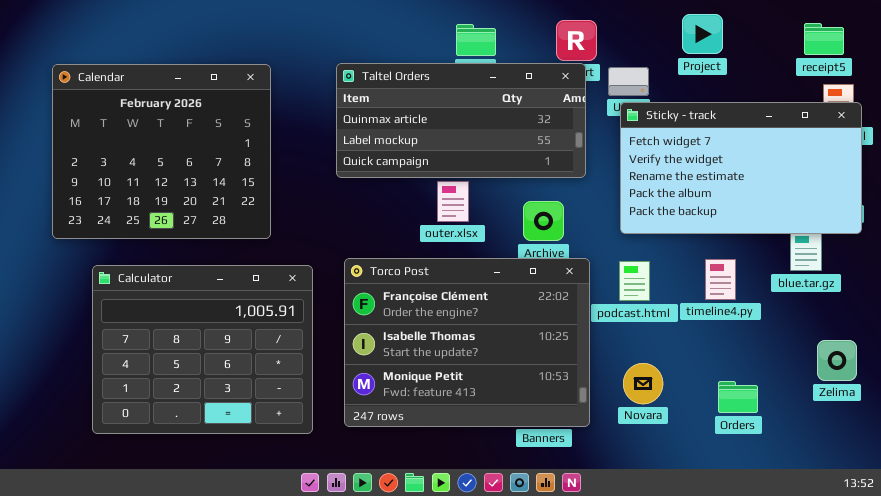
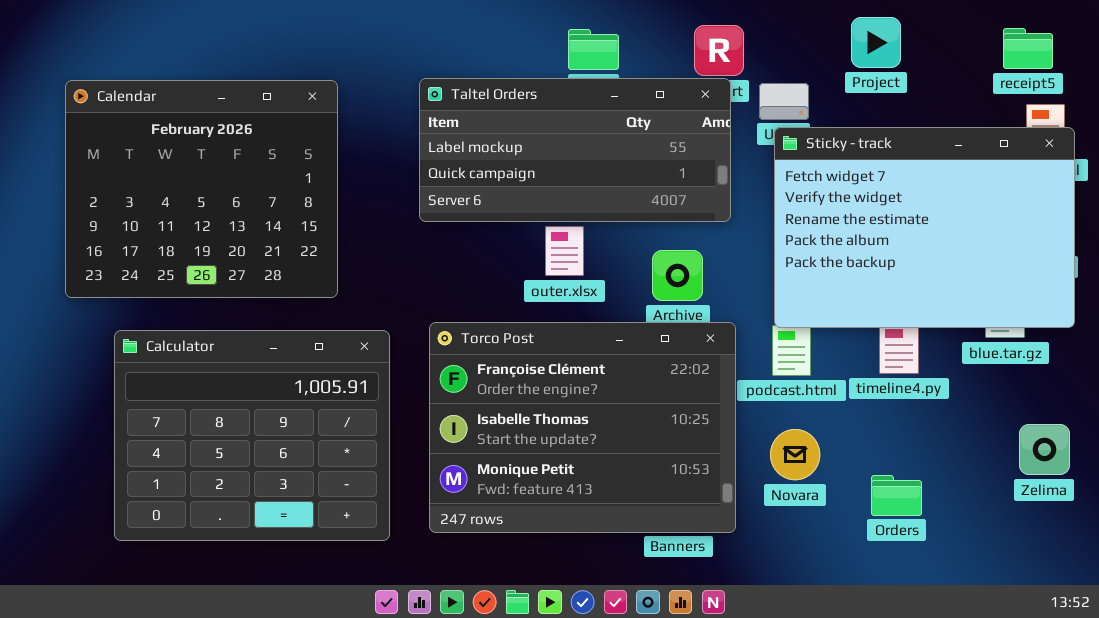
Taltel Orders: [336,63,586,178] -> [419,78,731,222], scrolled down 1 row
Sticky - track: [620,102,862,234] -> [774,127,1075,328], resized
Novara: [623,363,663,404] -> [770,429,820,480], moved
Orders: [718,381,758,413] -> [871,475,922,516], moved

